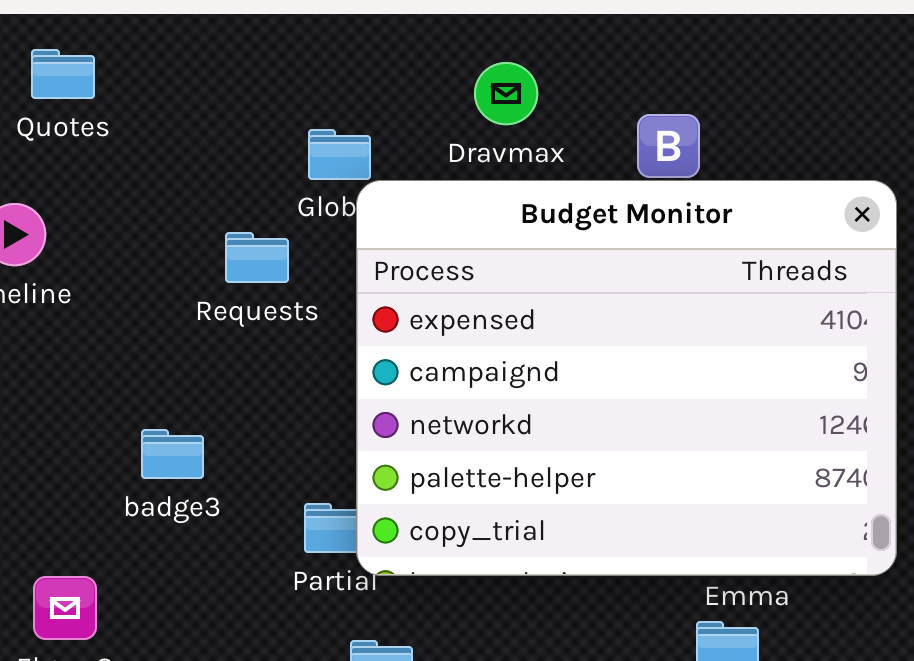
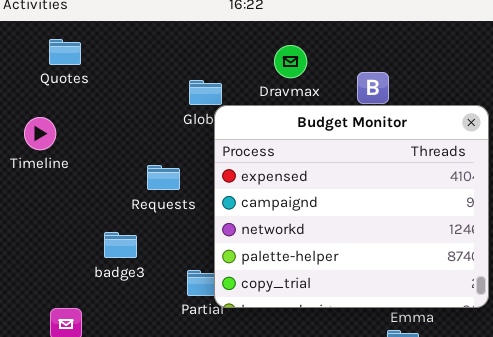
Requests: [225,232,289,283] -> [147,165,180,190], moved

